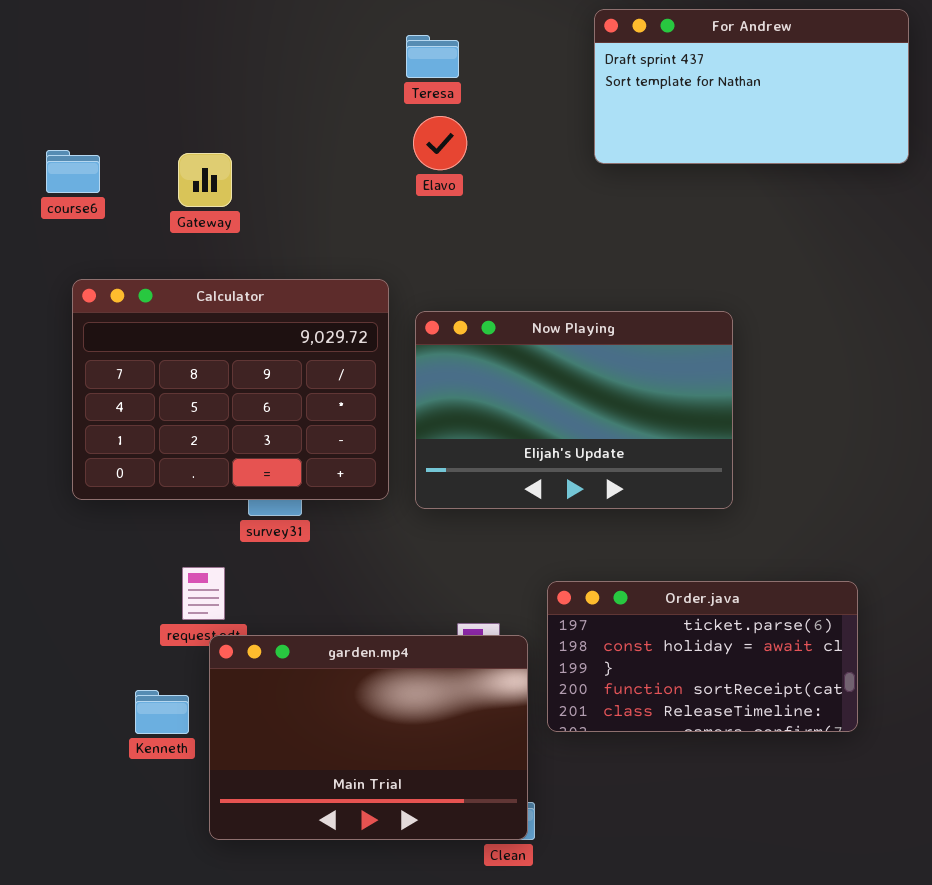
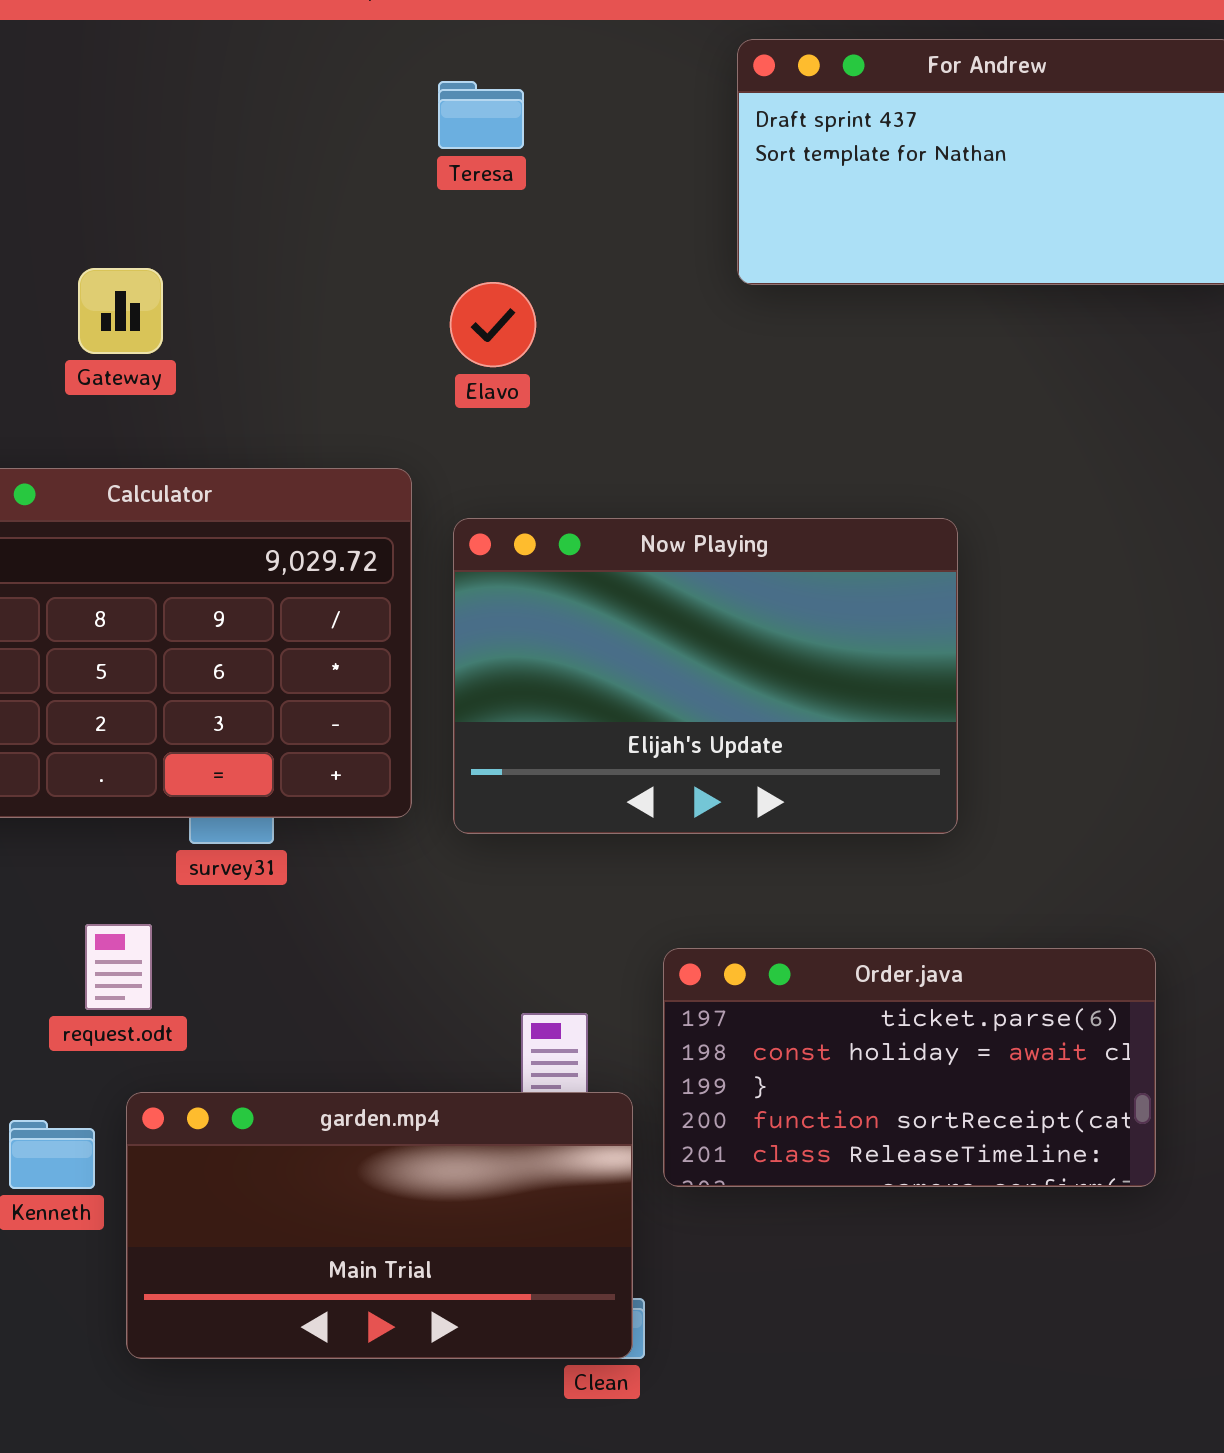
Elavo: [413,116,467,170] -> [450,282,536,367], moved
garden.mp4: [209,635,528,840] -> [126,1092,633,1359], resized

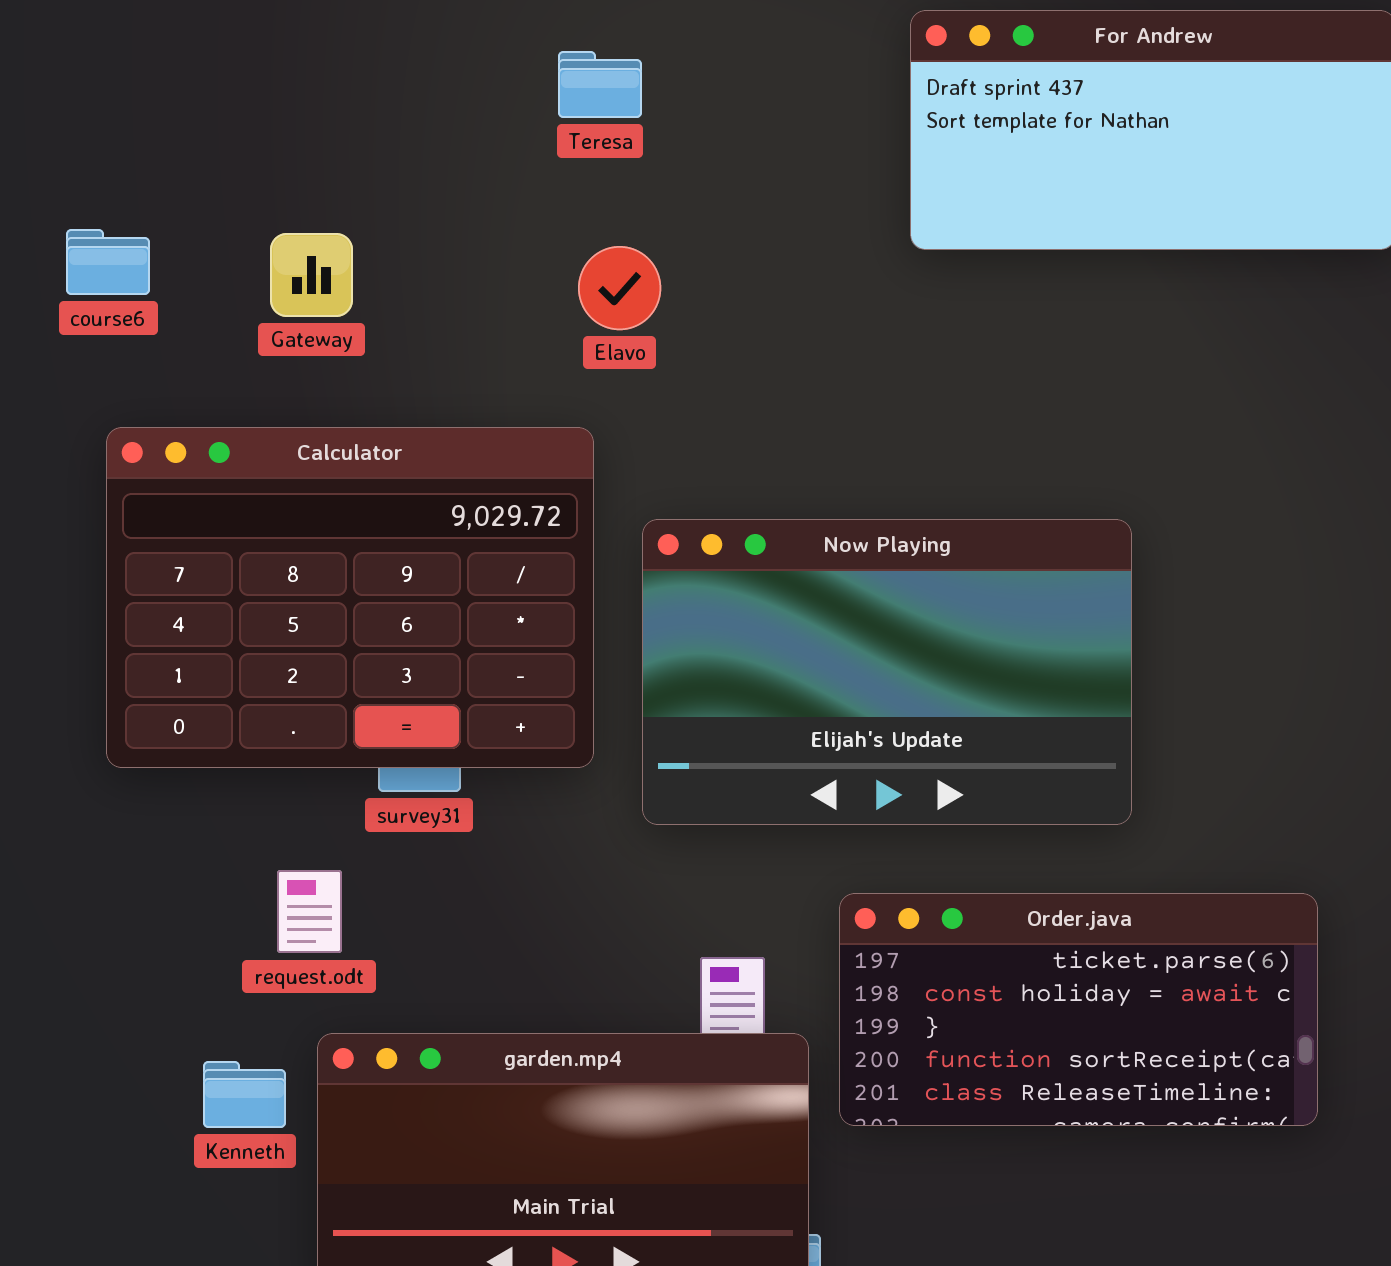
Teresa: [438,81,524,149] -> [558,51,642,118], moved
Elavo: [450,282,536,367] -> [578,246,661,330], moved
Now Playing: [453,518,958,834] -> [642,519,1132,825], moved

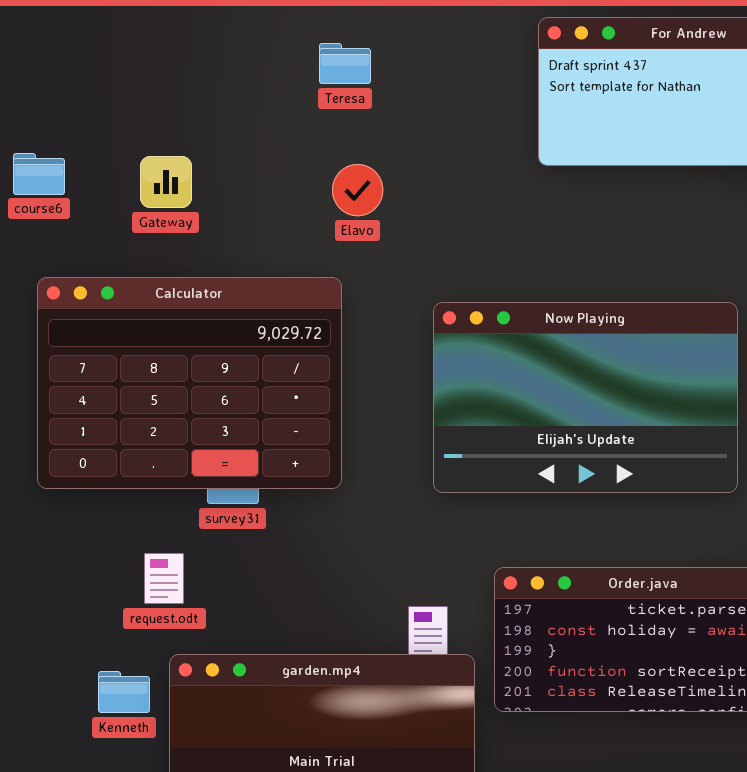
Now Playing: [642,519,1132,825] -> [433,302,738,493], moved

